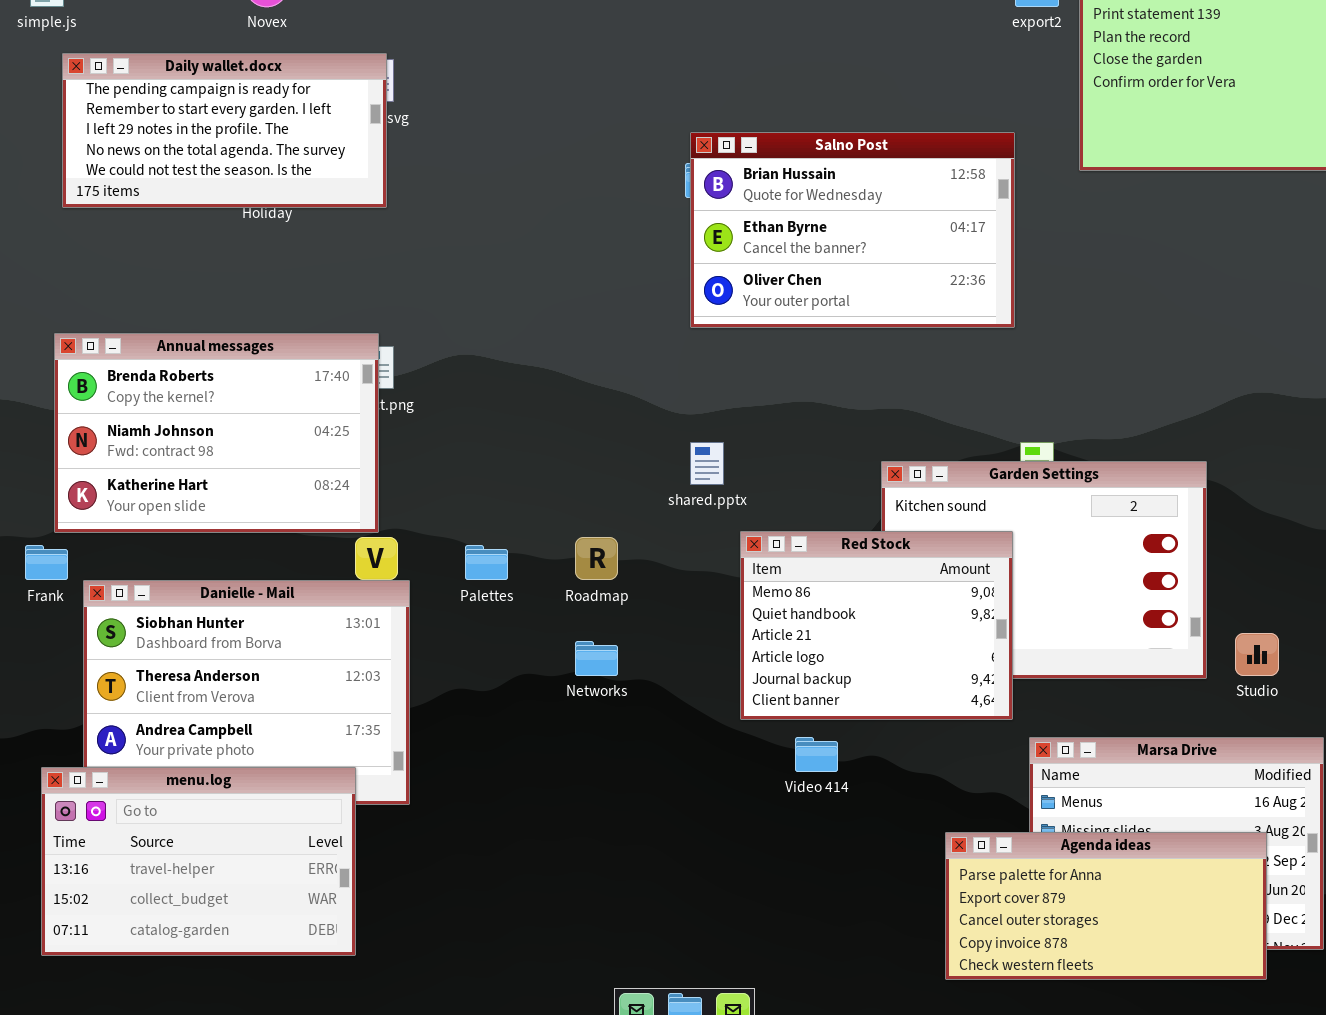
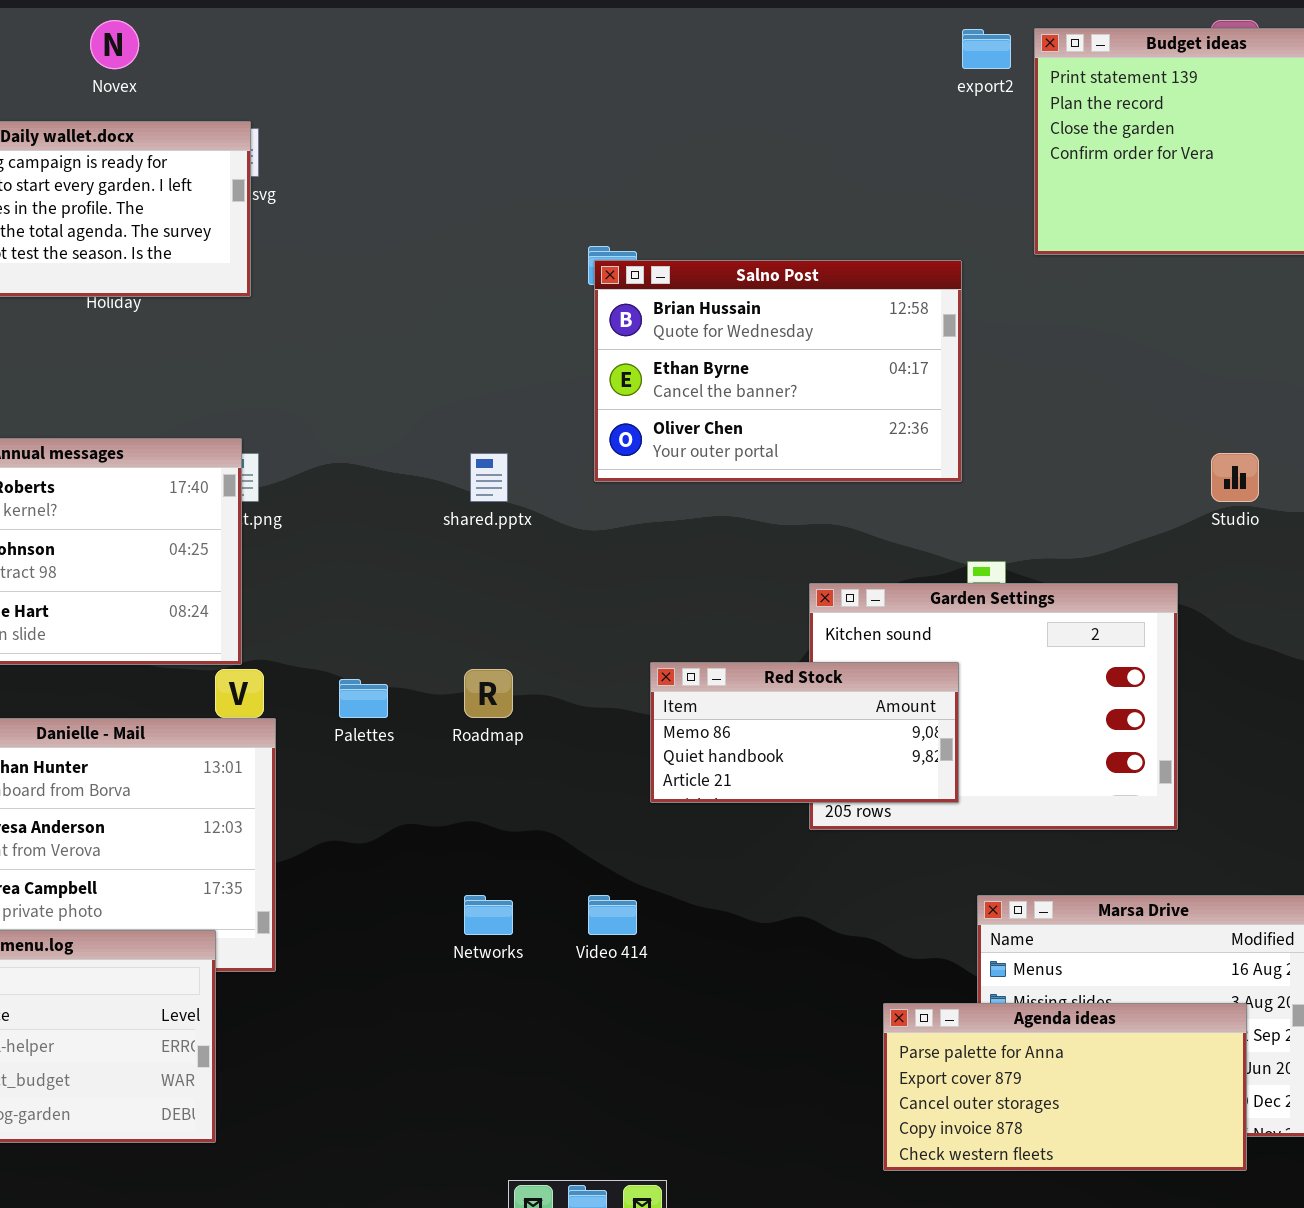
Salno Post: [690,132,1015,328] -> [594,260,962,482], moved
shared.pptx: [690,442,724,485] -> [470,453,508,502], moved
Red Stock: [740,531,1013,720] -> [650,662,959,803], resized
Studio: [1235,633,1279,676] -> [1211,453,1259,502], moved
Networks: [575,641,618,676] -> [464,895,513,935], moved
Video 414: [795,737,838,772] -> [588,895,637,935], moved

